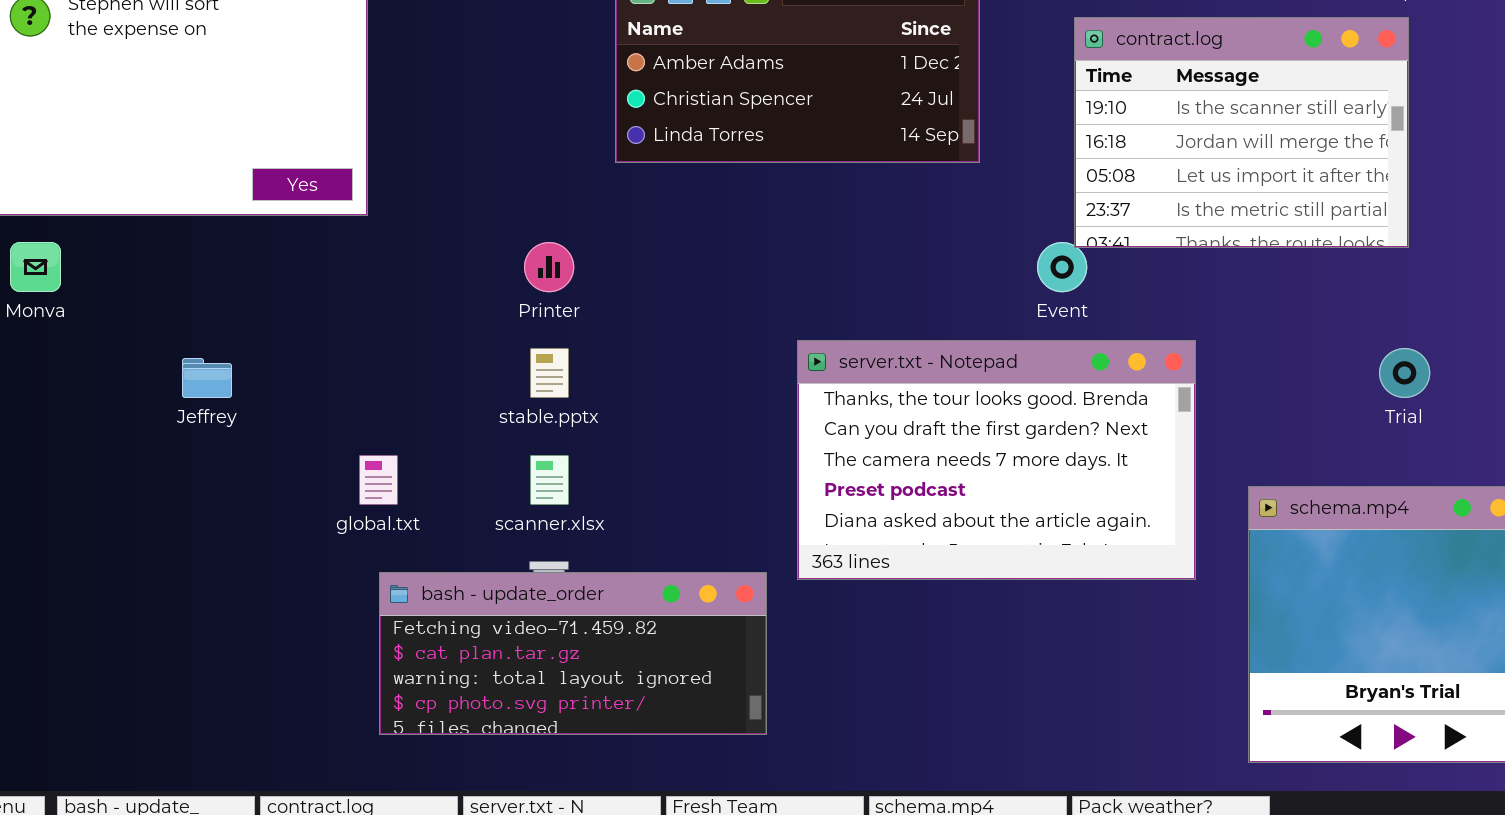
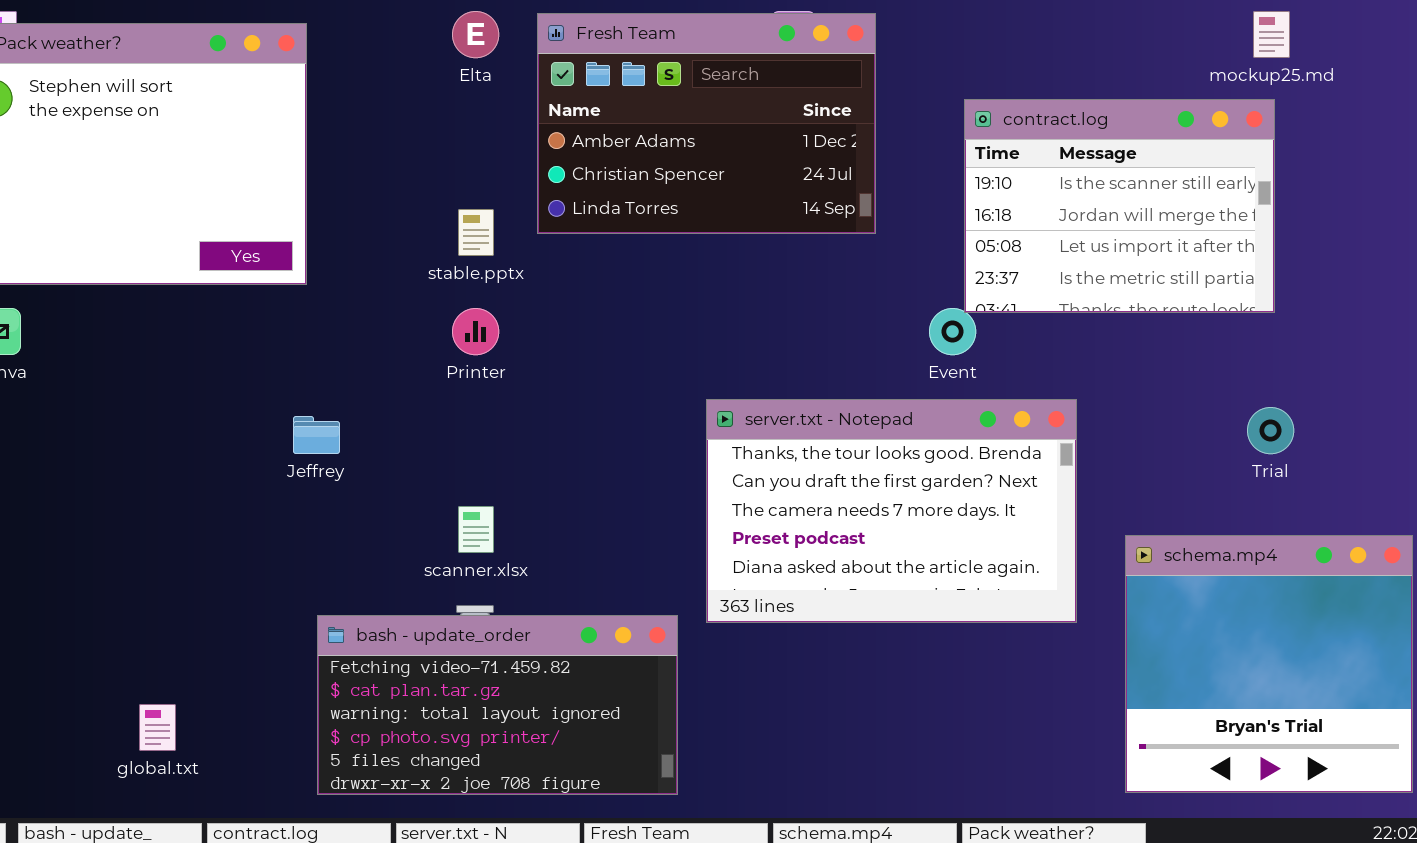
stable.pptx: [530,348,569,398] -> [458,209,494,256], moved
Jeffrey: [182,358,232,398] -> [293,416,340,454], moved
global.txt: [359,455,398,505] -> [139,704,176,751], moved
bash - update_order: [379,572,767,735] -> [317,615,678,795], resized

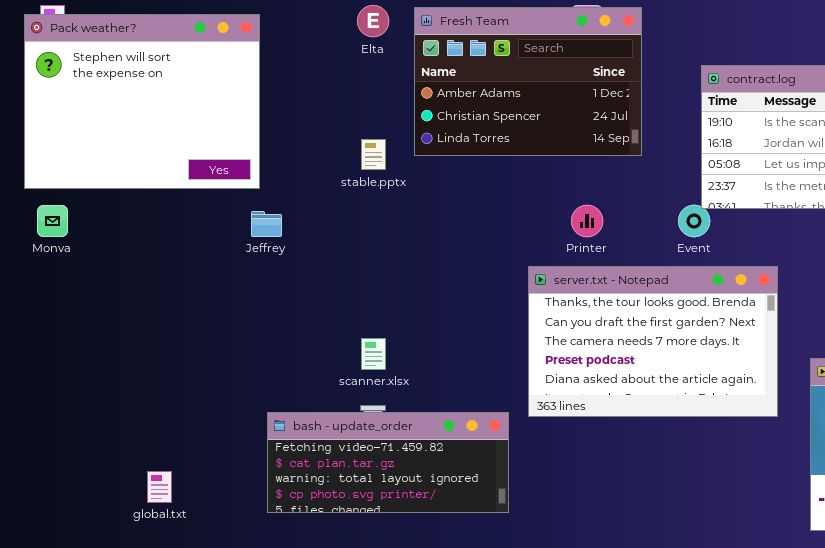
Printer: [452,308,499,355] -> [571,205,603,237], moved
Jeffrey: [293,416,340,454] -> [251,211,282,237], moved
bash - update_order: [317,615,678,795] -> [267,412,509,513], resized

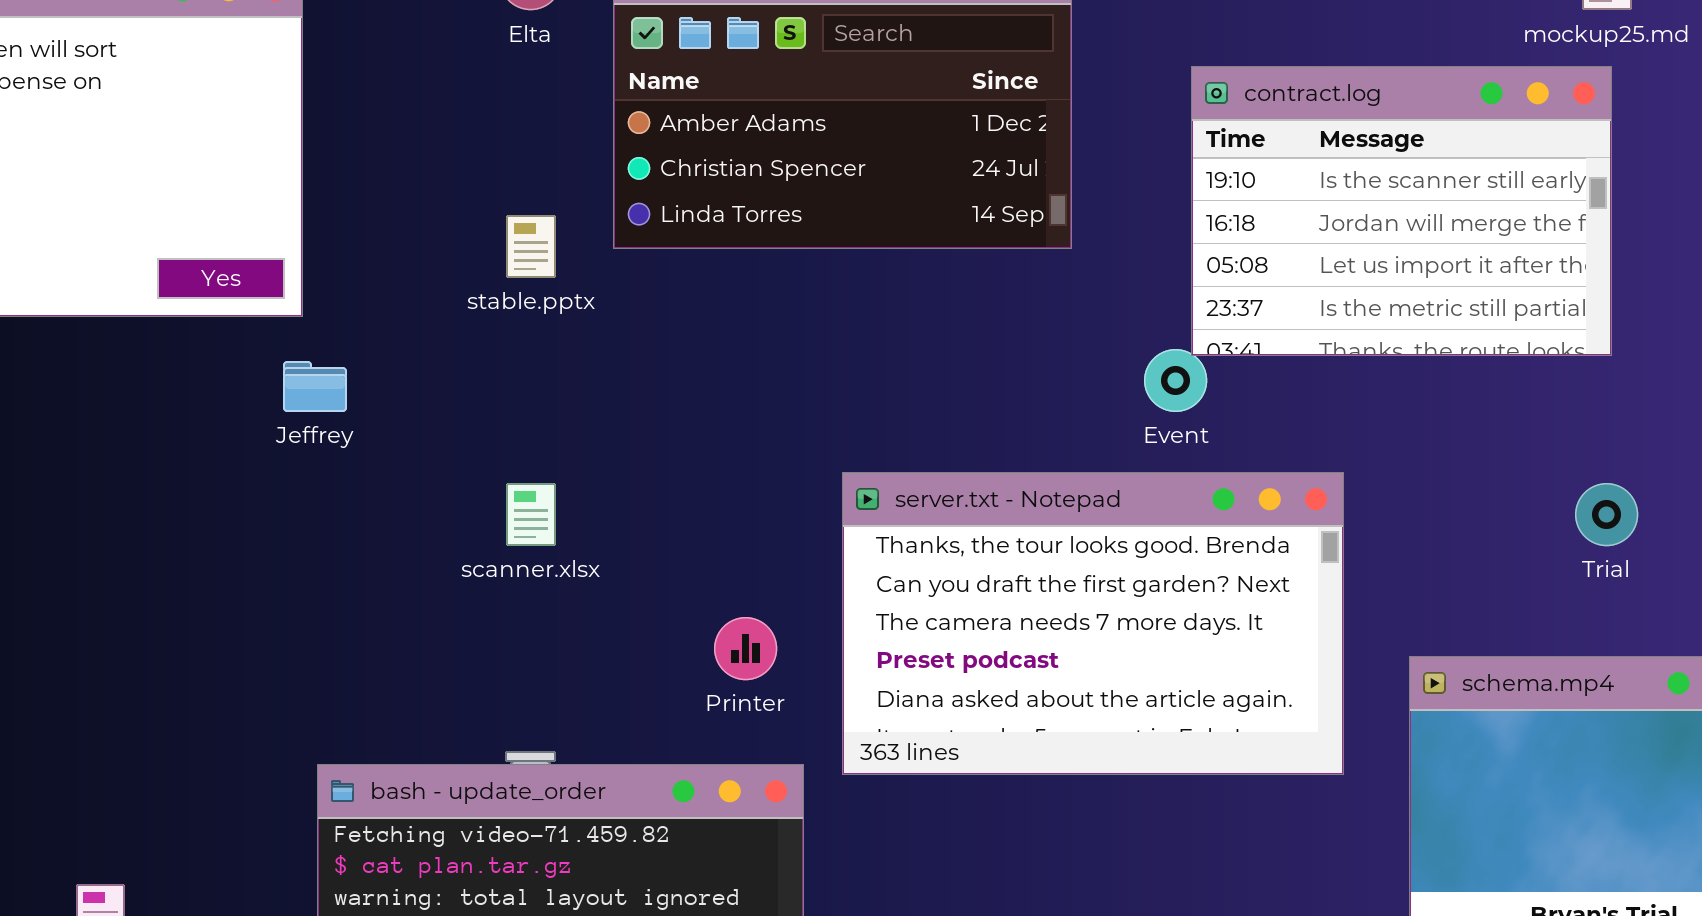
Printer: [571,205,603,237] -> [714,617,777,680], moved
scanner.xlsx: [361,338,386,370] -> [506,483,556,546], moved

